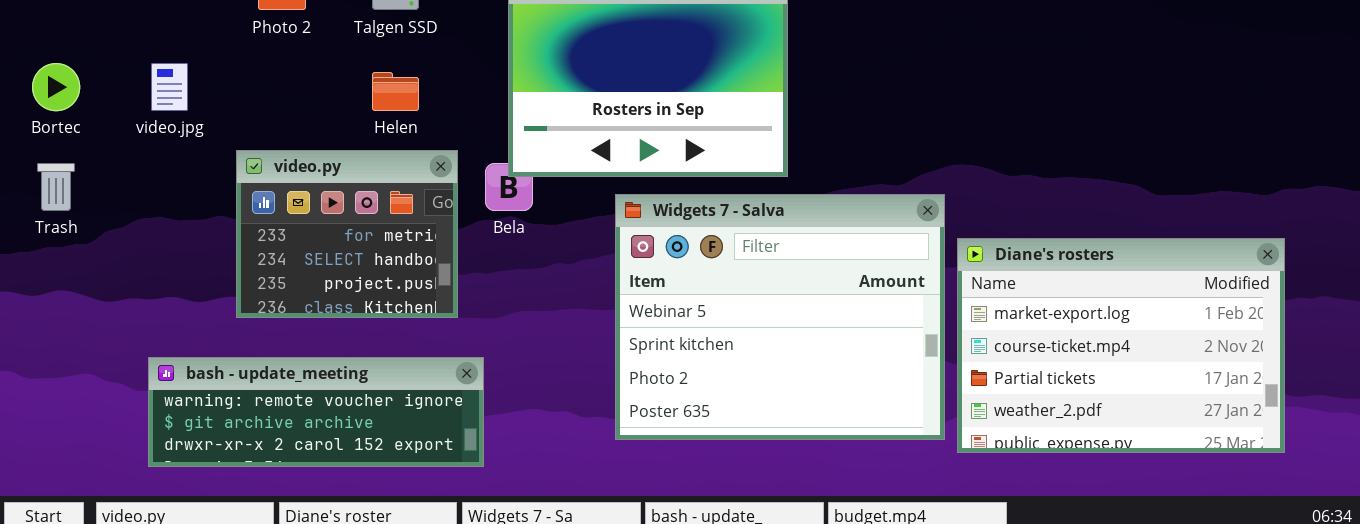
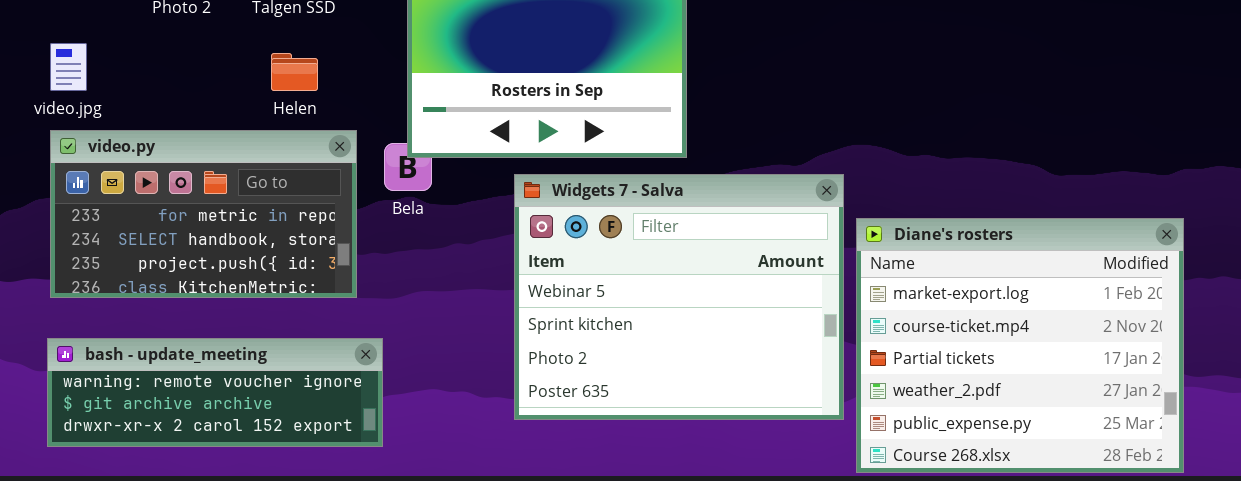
video.py: [236,150,458,318] -> [50,130,357,298], resized
Diane's rosters: [957,238,1285,453] -> [856,218,1184,473], resized

